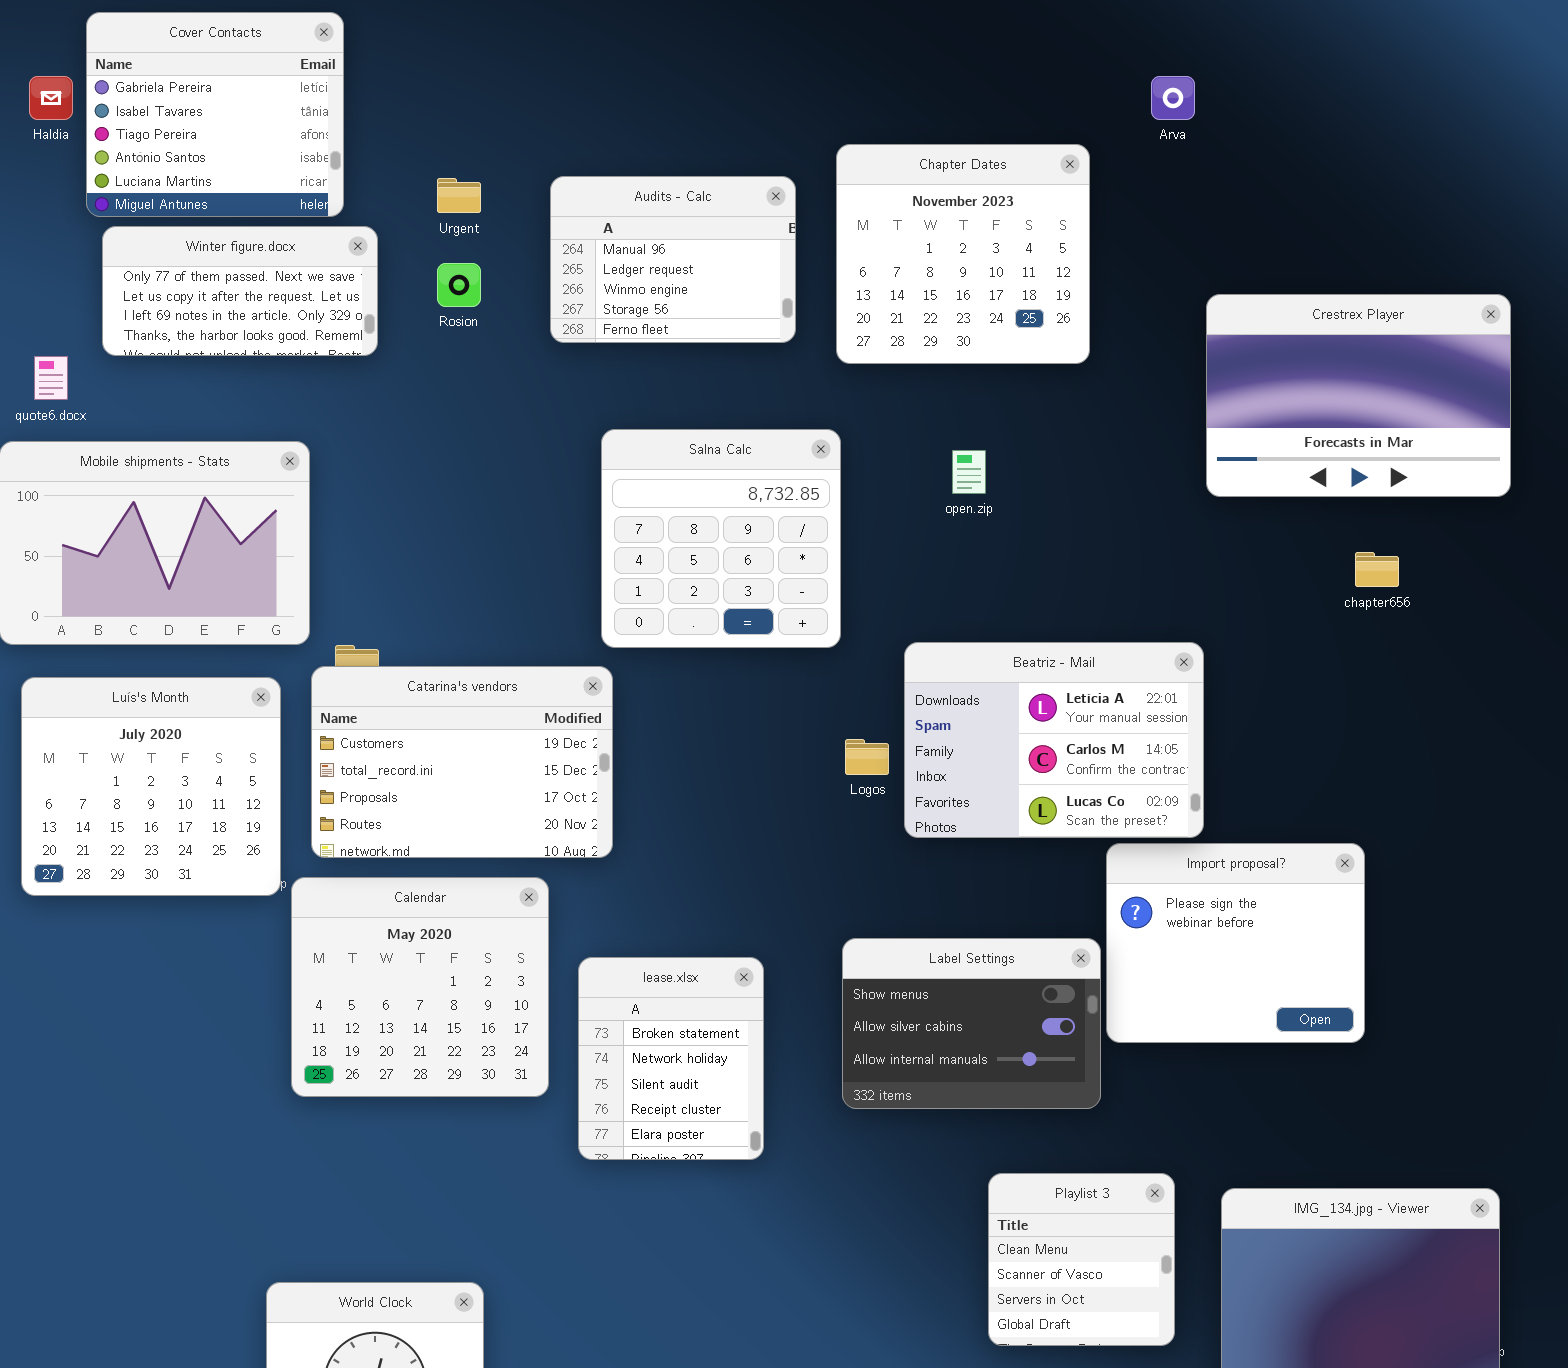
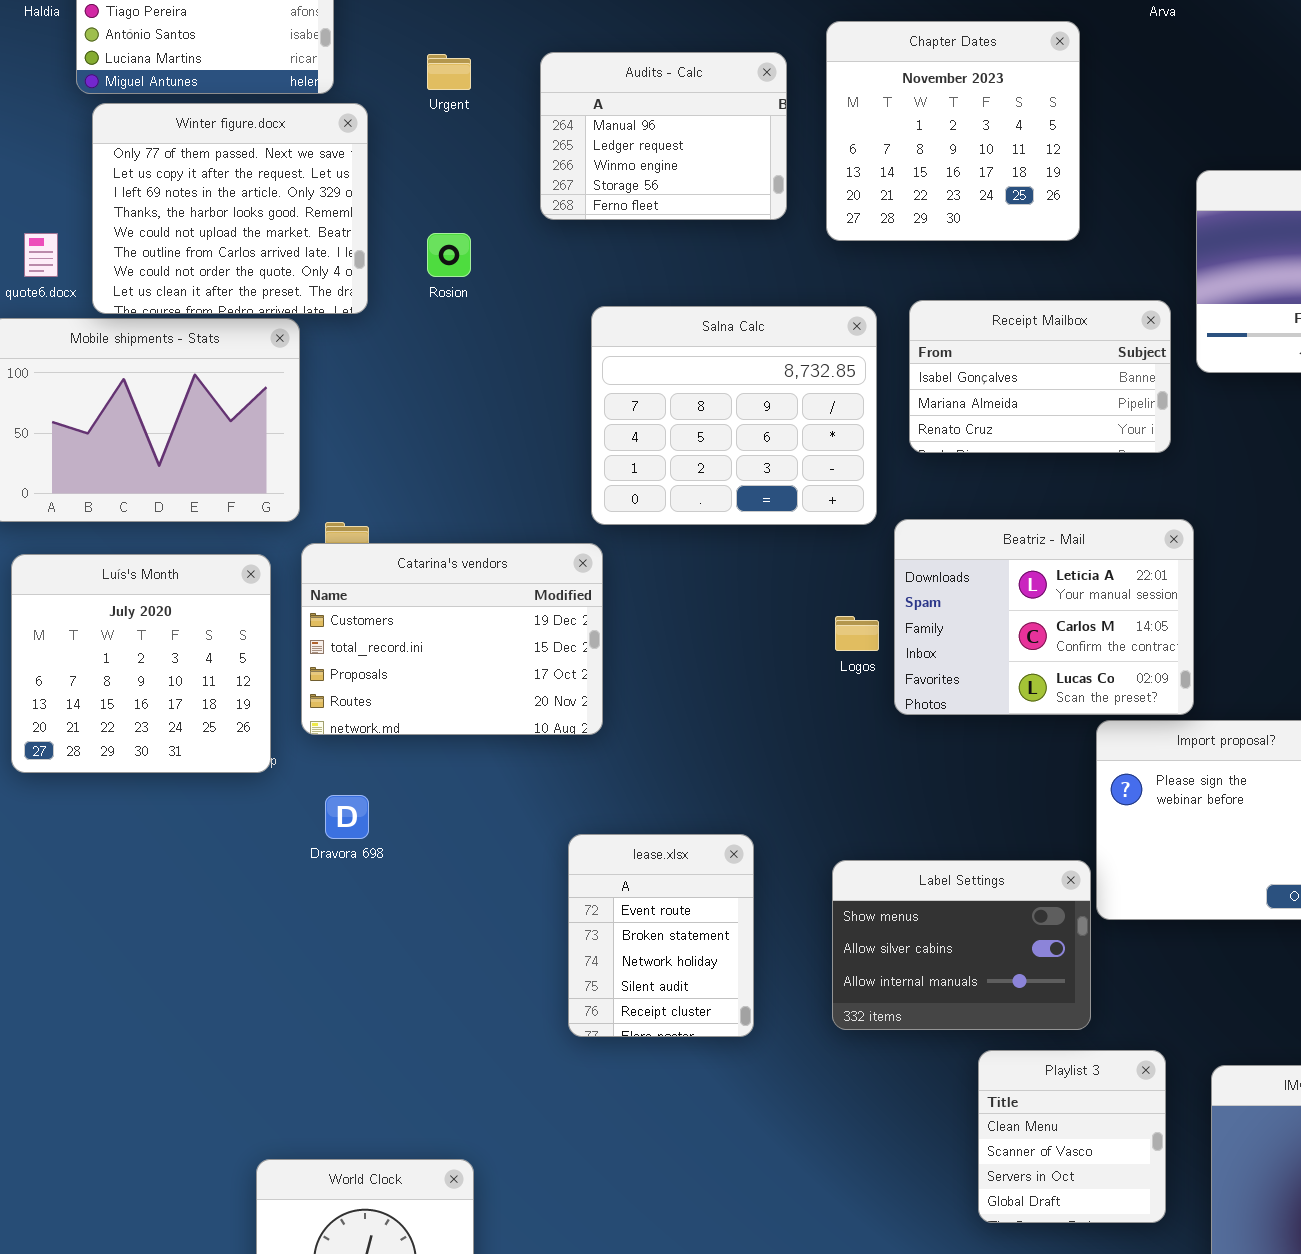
Winter figure.docx: [102,226,378,356] -> [92,103,368,314], resized
Rosion: [437,263,481,307] -> [427,233,471,277], moved
Receipt Mailbox: none -> [909,300,1171,453], opened
Salna Calc: [601,429,841,648] -> [591,306,877,525], resized
Calendar: [291,877,549,1097] -> none, closed
Label Settings: [842,938,1101,1109] -> [832,860,1091,1030], moved
lease.xlsx: [578,957,764,1160] -> [568,834,754,1037], scrolled up 1 row

